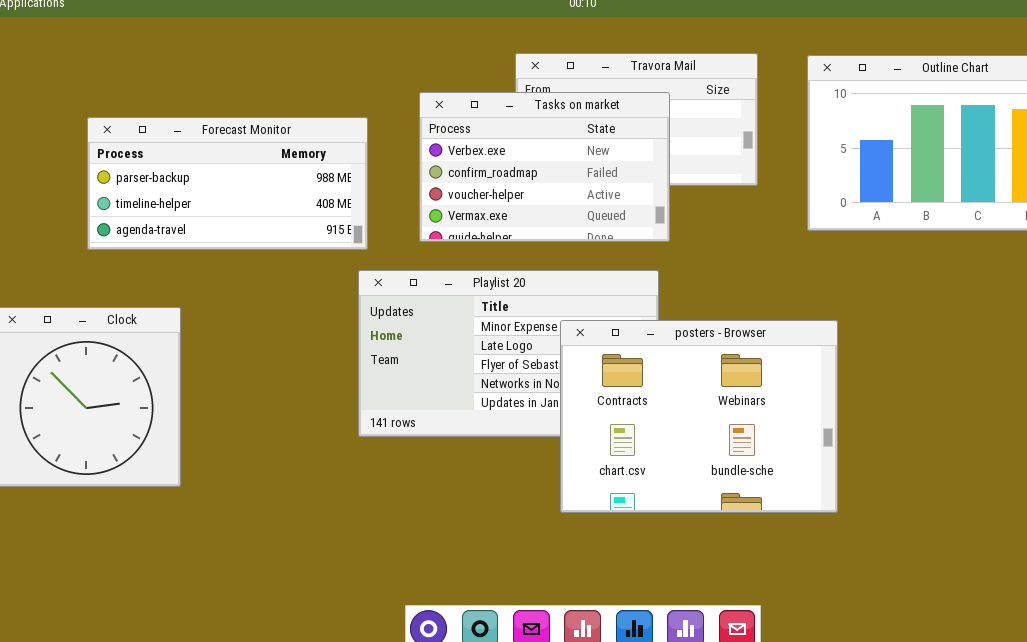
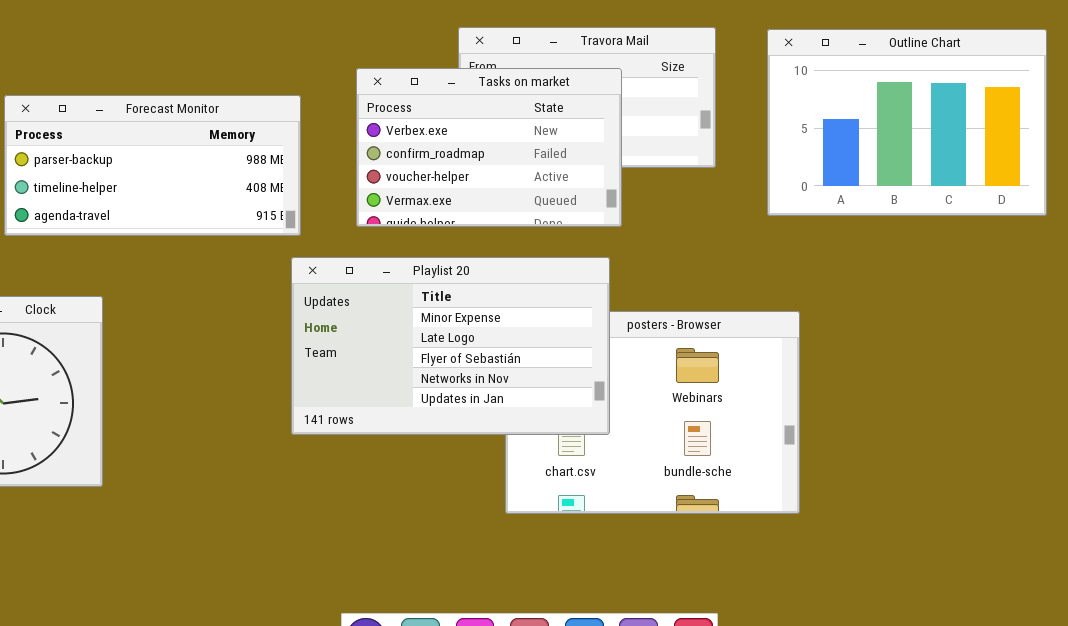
Playlist 20: [358,270,659,437] -> [291,257,610,435], raised

